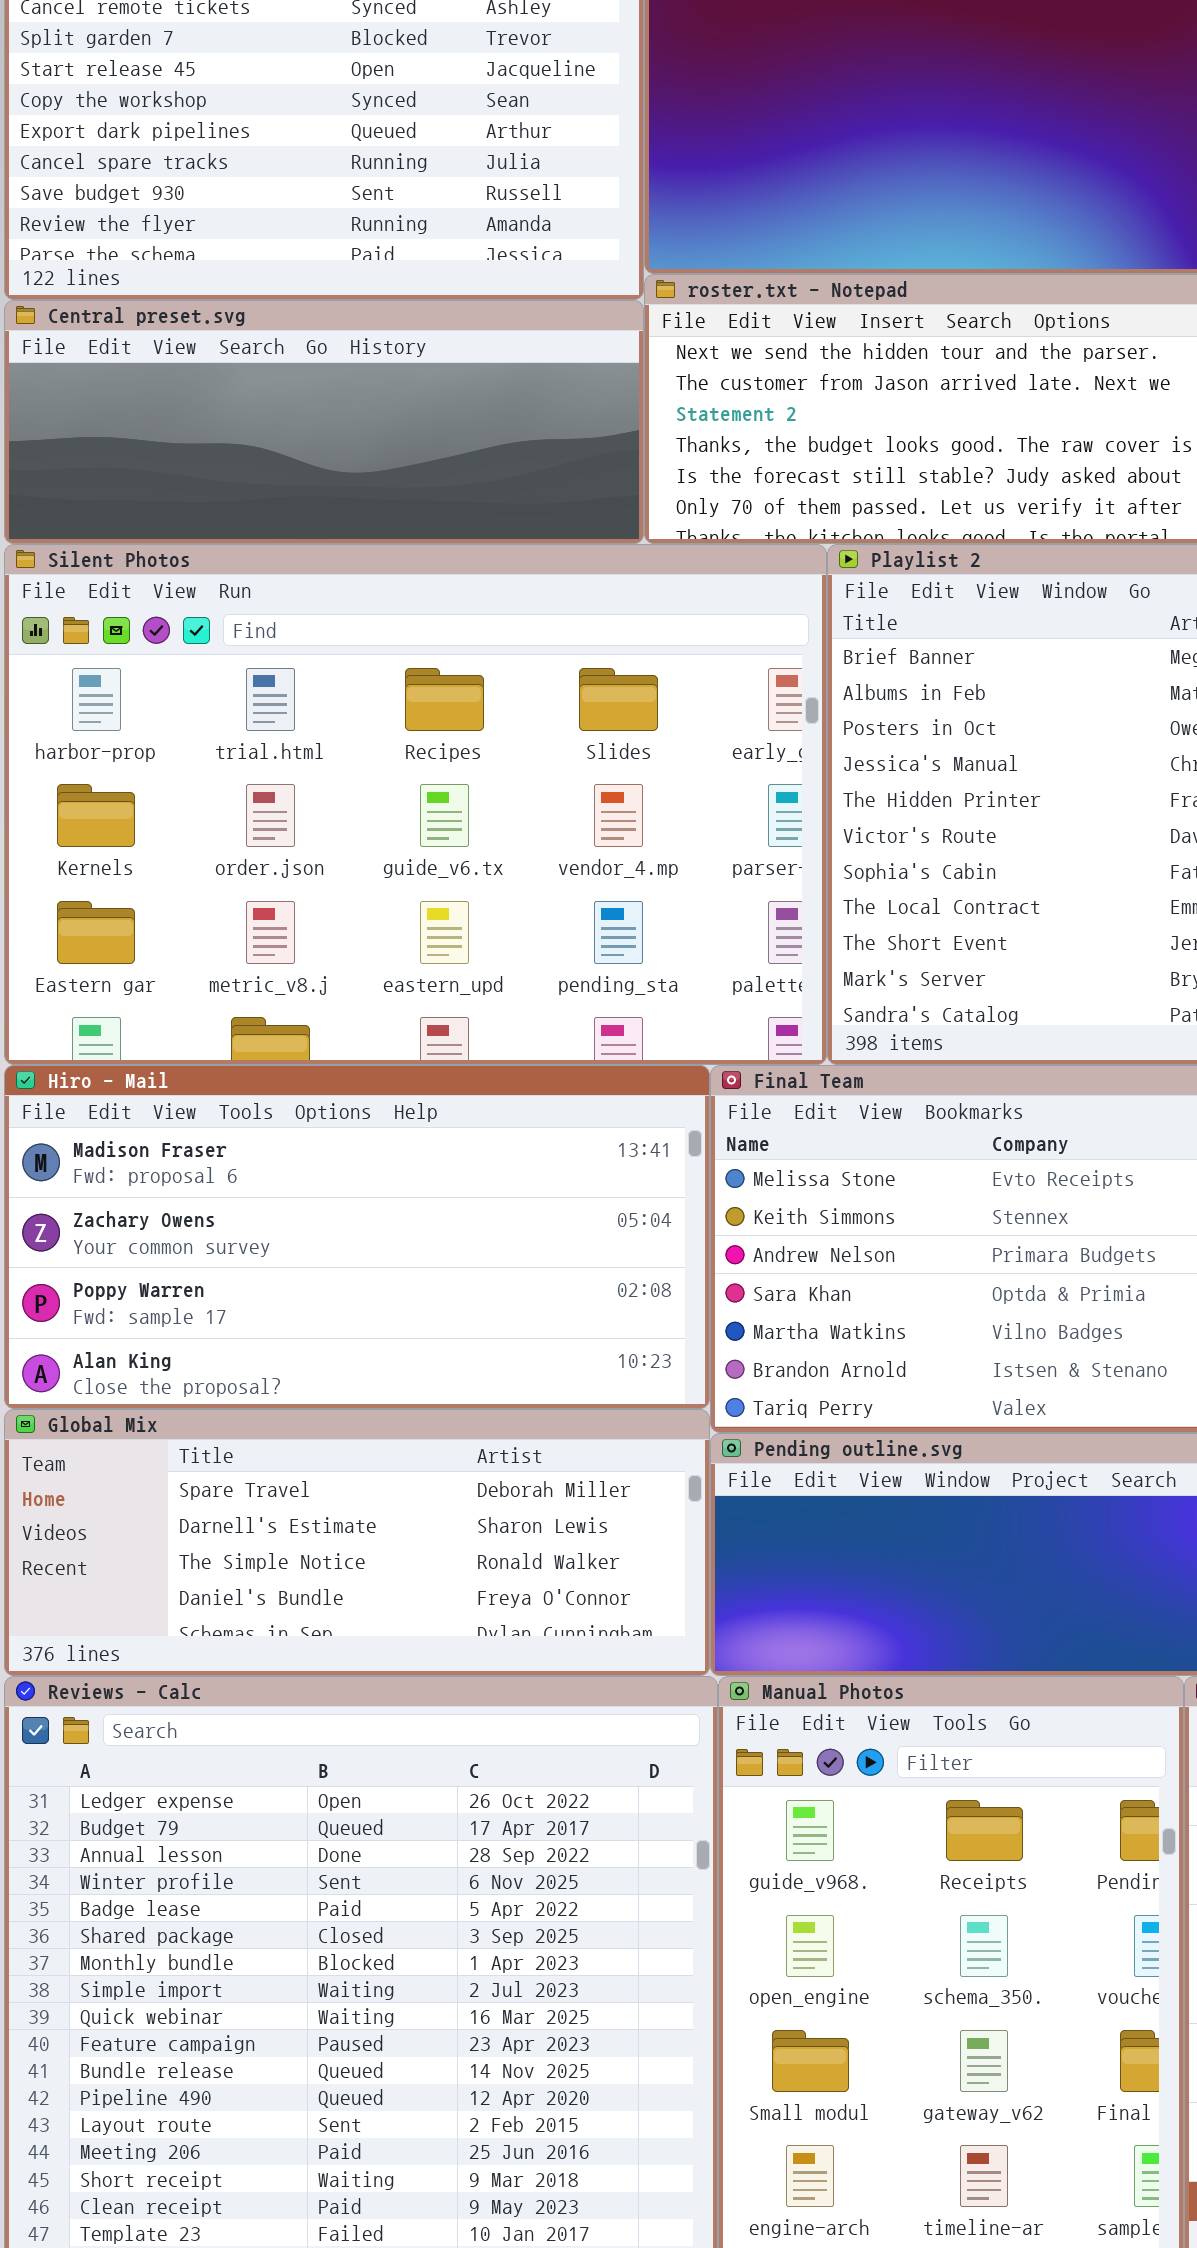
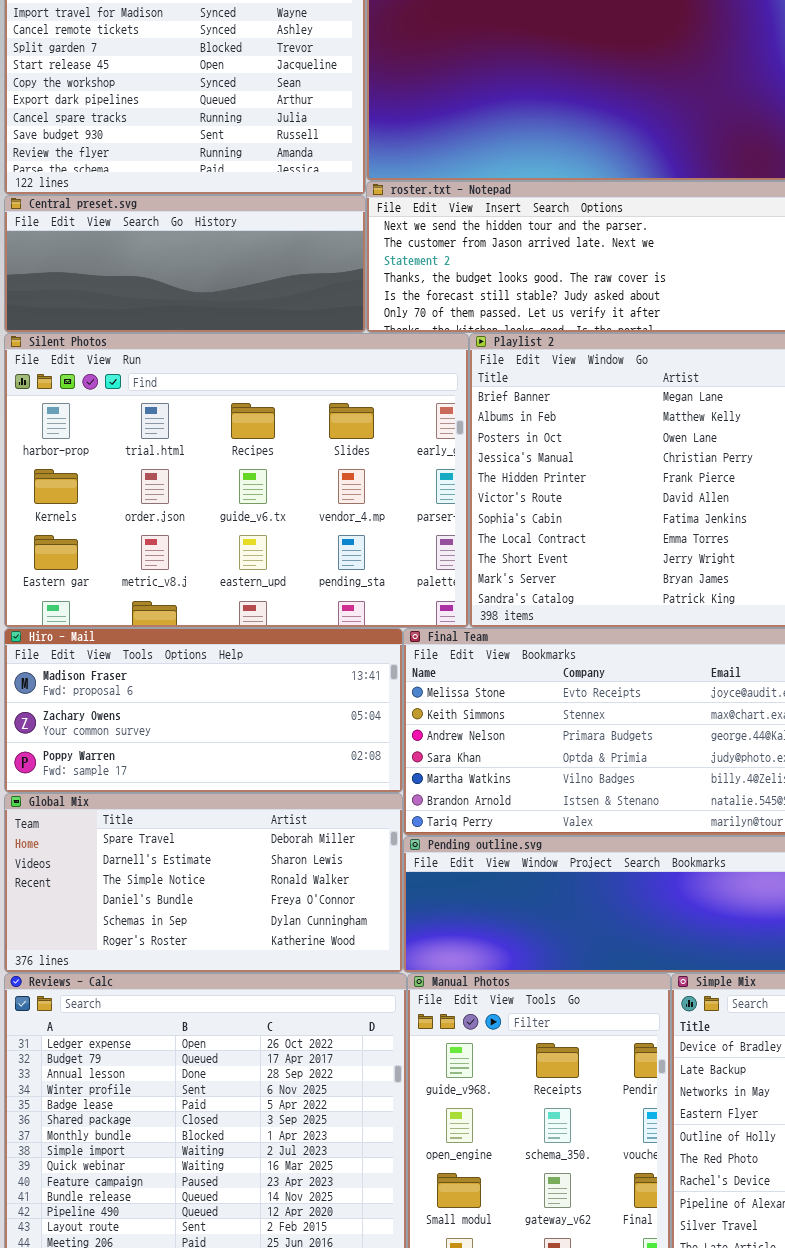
Hiro - Mail: [4,1065,710,1409] -> [4,628,403,793], resized
Global Mix: [4,1409,710,1676] -> [4,793,403,973], resized

